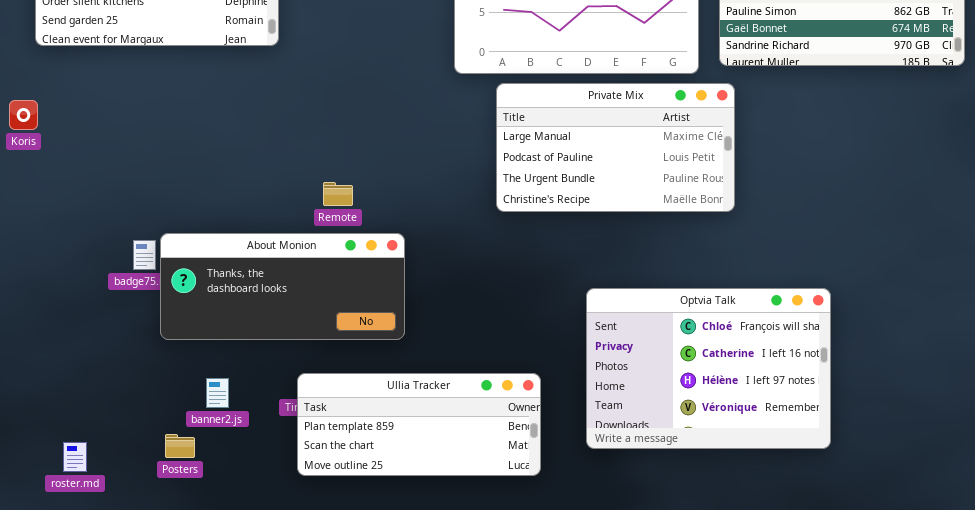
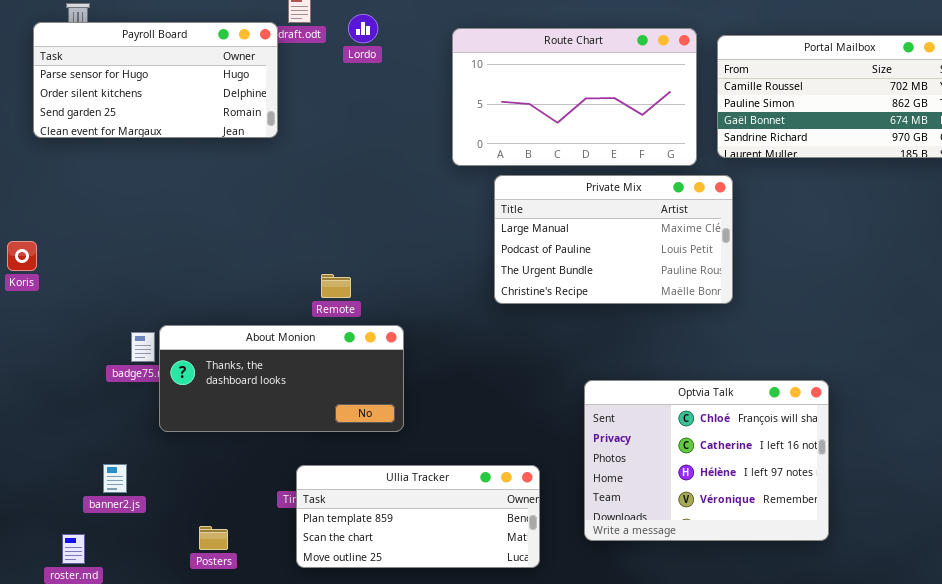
Koris: [9,100,38,130] -> [7,241,37,271], moved
banner2.js: [206,378,229,408] -> [103,464,127,493], moved
Posters: [165,434,195,458] -> [199,526,228,550], moved

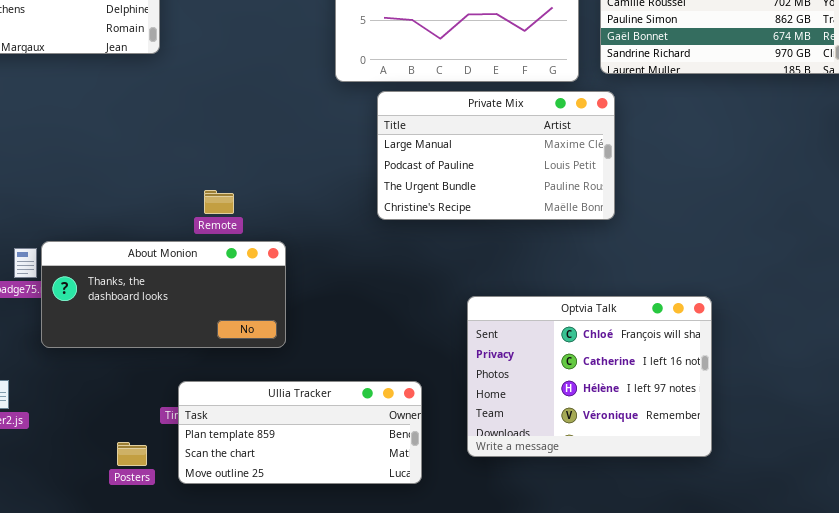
Posters: [199,526,228,550] -> [117,442,147,466], moved

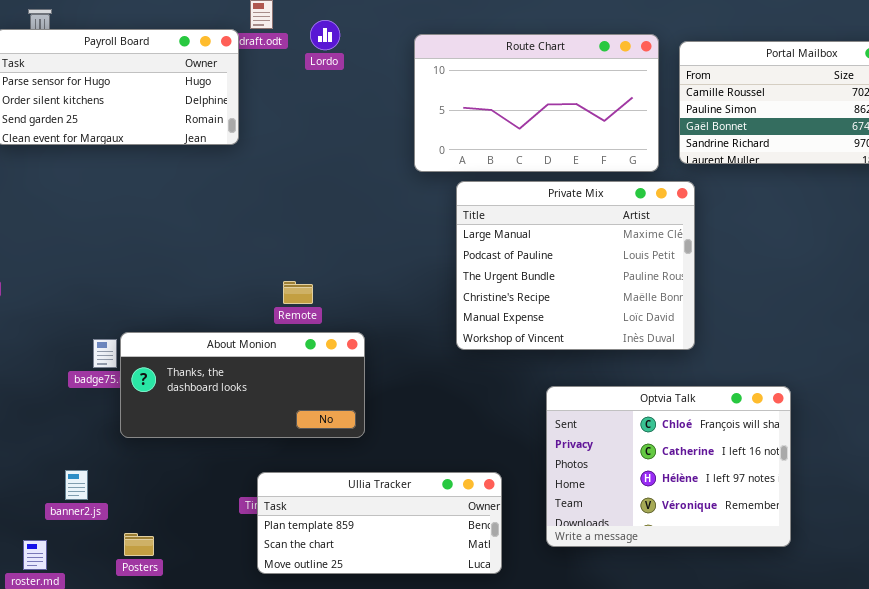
Private Mix: [377,91,615,220] -> [456,181,695,350], resized
Posters: [117,442,147,466] -> [124,533,154,556], moved

